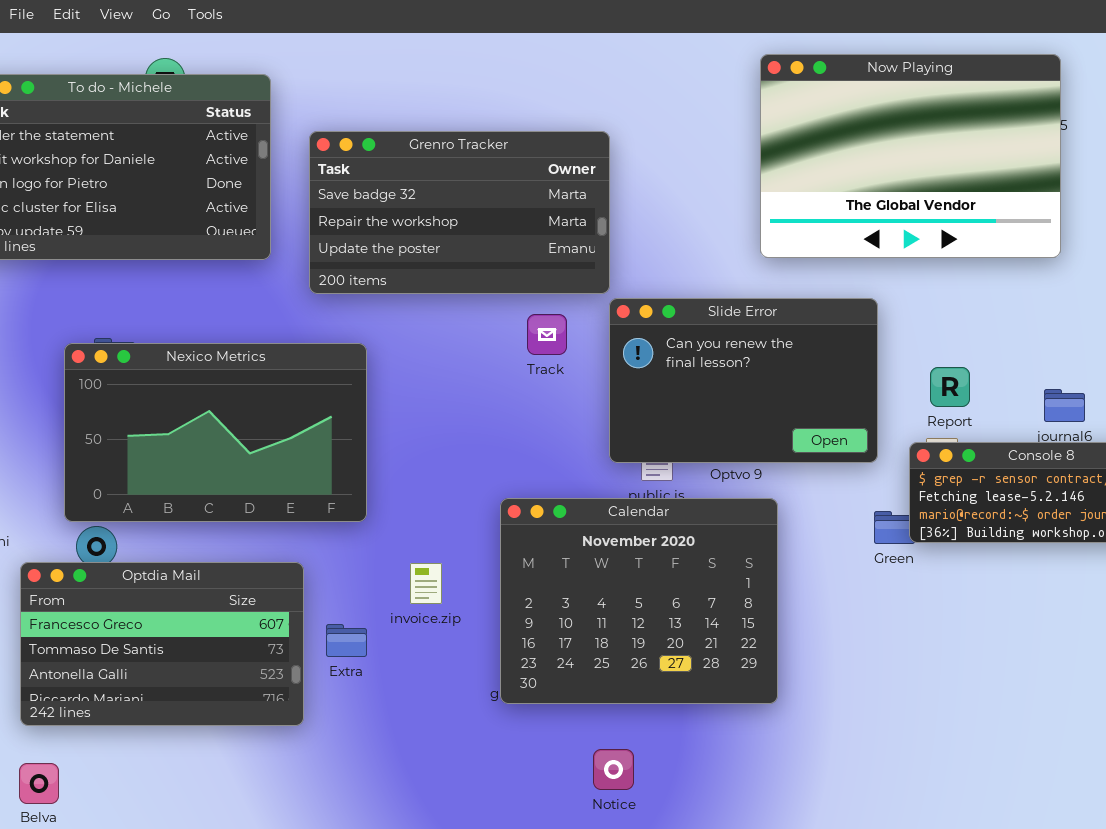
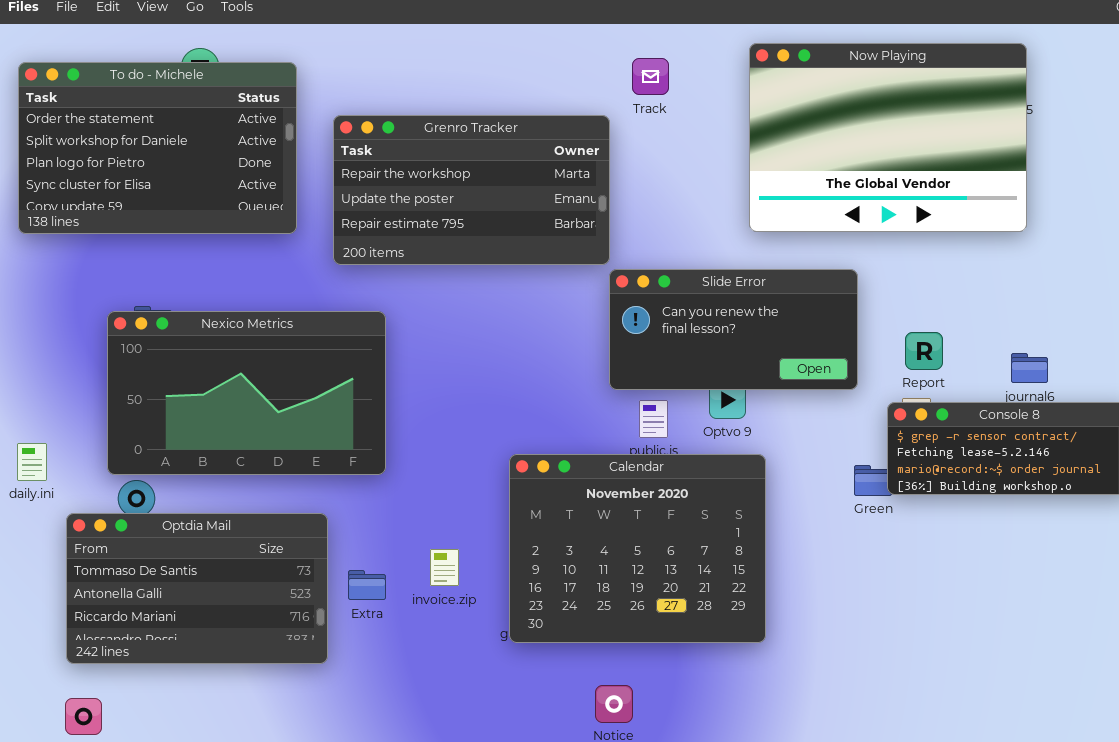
Grenro Tracker: [309,131,610,294] -> [333,115,610,265], scrolled down 1 row
Slide Error: [609,298,878,463] -> [609,269,858,390], resized
Track: [527,314,567,355] -> [632,58,669,95], moved
Optdia Mail: [20,562,304,726] -> [66,513,328,664], scrolled down 1 row
invoice.zip: [410,563,442,604] -> [430,549,459,586], moved

